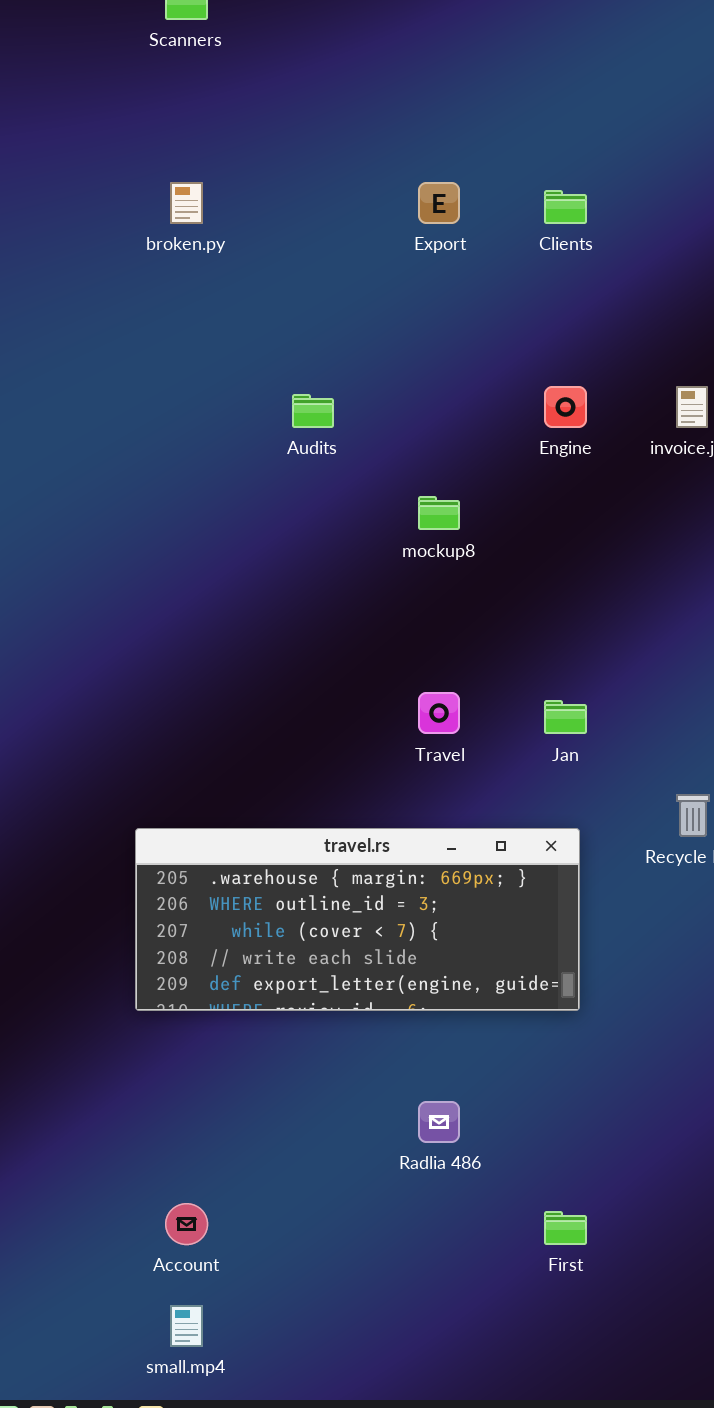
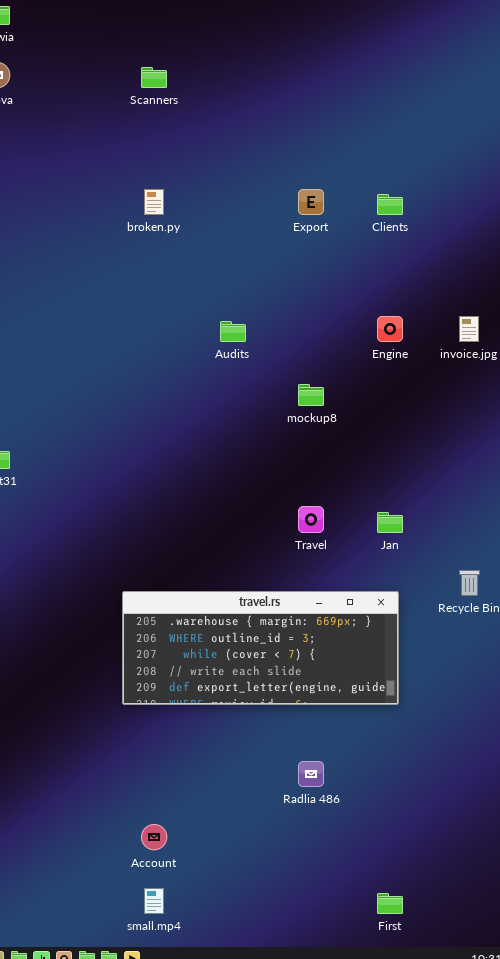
First: [544,1211,587,1245] -> [377,893,403,914], moved

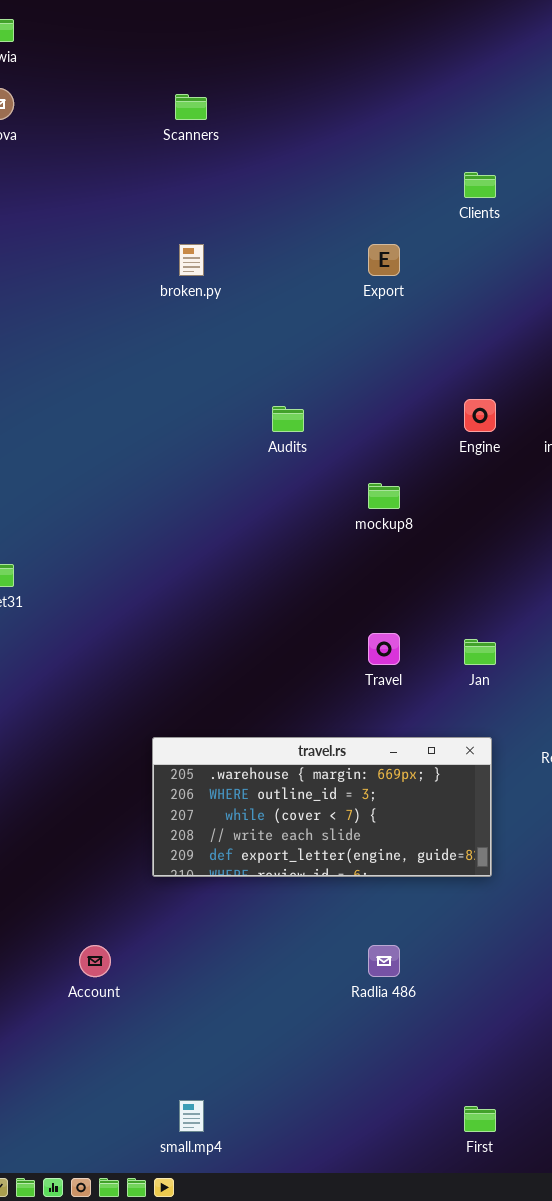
Clients: [377,194,403,215] -> [464,172,496,198], moved
Account: [141,824,167,850] -> [79,945,111,977], moved

